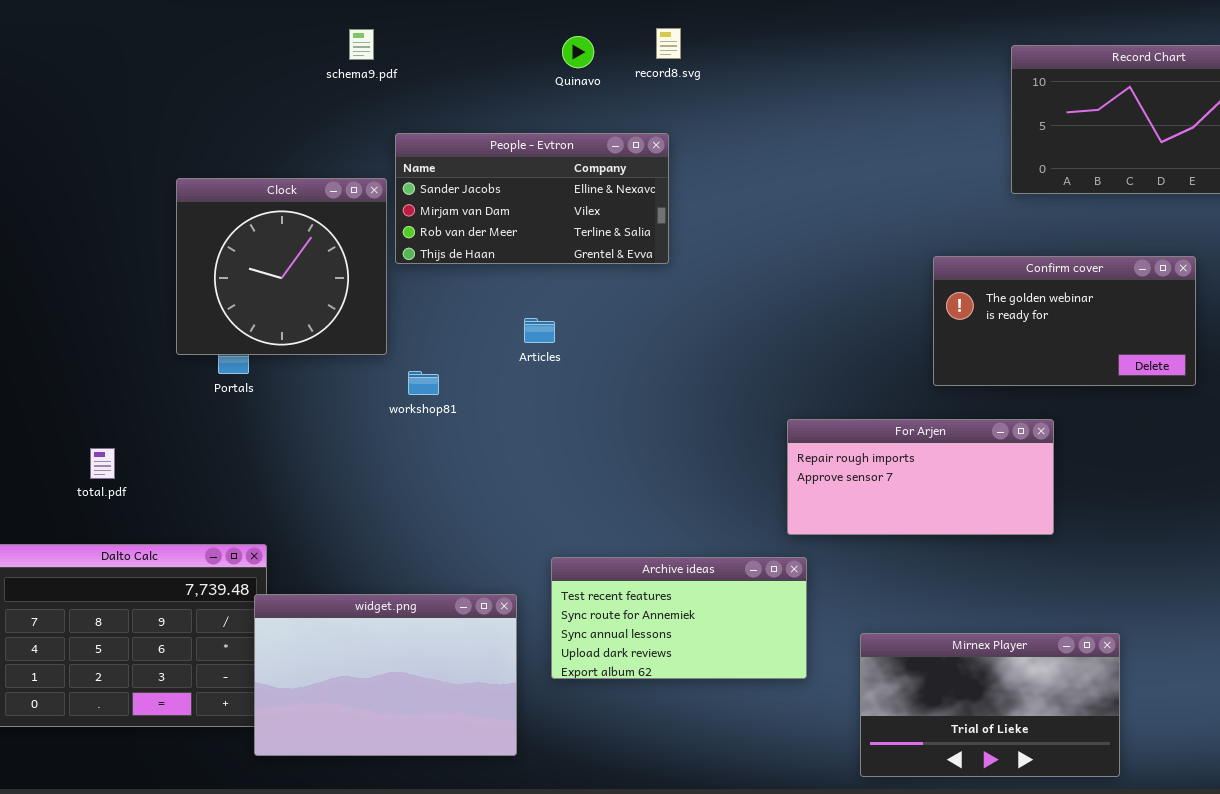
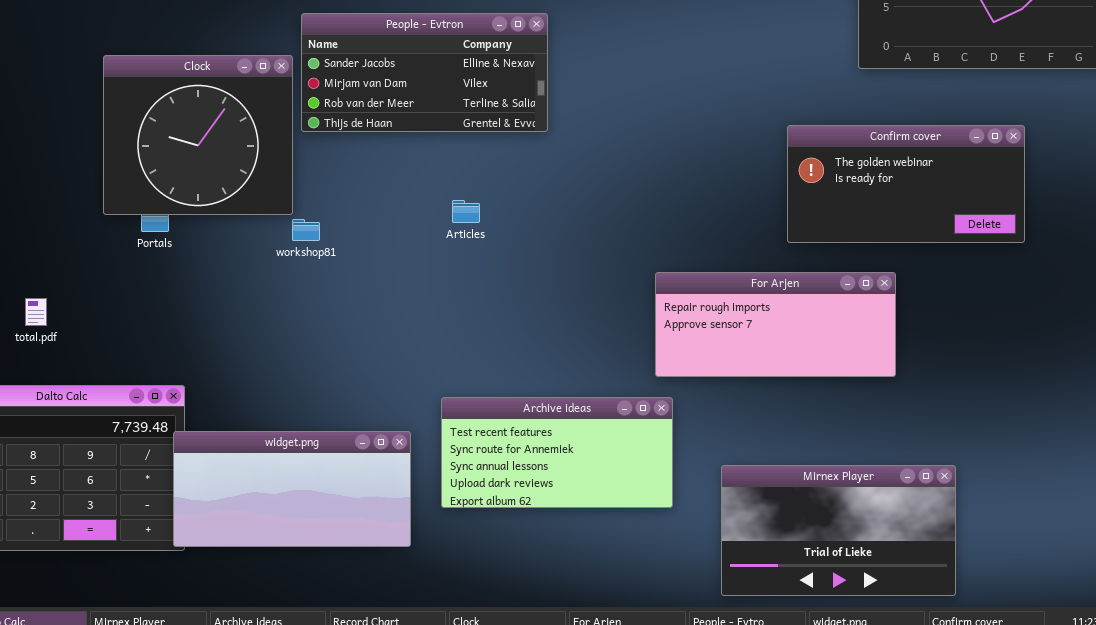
Articles: [524,318,555,343] -> [452,200,480,223], moved
workshop81: [408,371,439,395] -> [292,219,320,241], moved
widget.png: [254,594,517,756] -> [173,431,411,547], resized

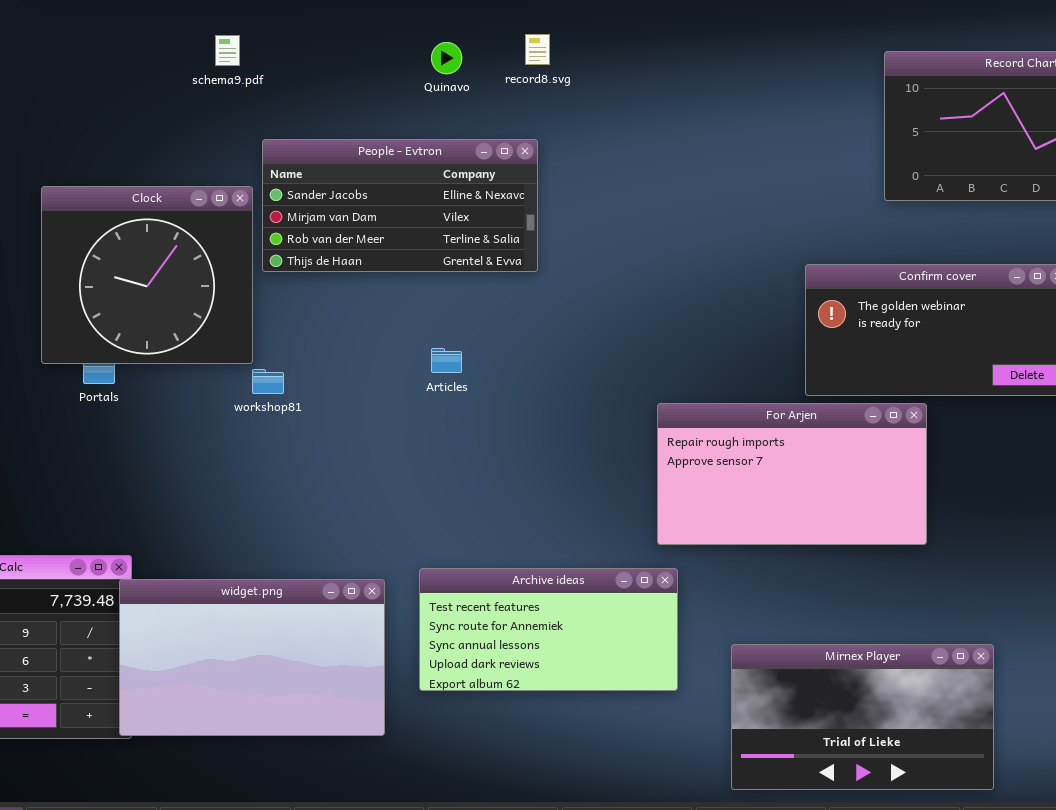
For Arjen: [655,272,896,377] -> [657,403,927,545], resized
widget.png: [173,431,411,547] -> [119,579,385,736], resized

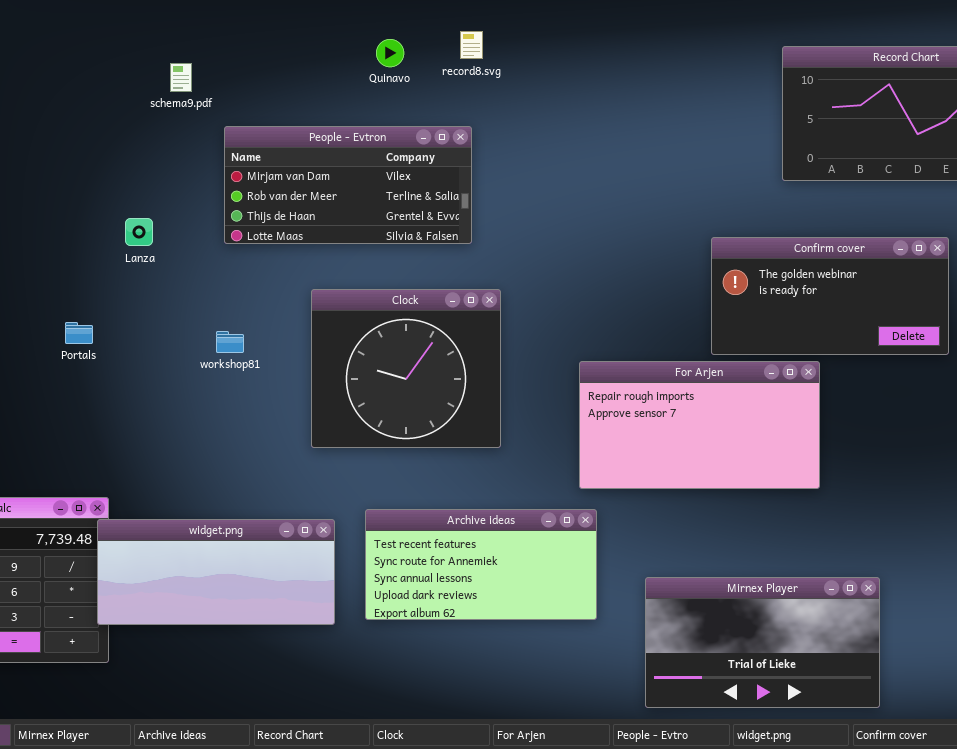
schema9.pdf: [215,35,240,66] -> [170,63,192,92], moved
People - Evtron: [262,139,538,272] -> [224,126,472,244], scrolled down 1 row
Clock: [41,186,253,364] -> [311,289,501,448], moved
widget.png: [119,579,385,736] -> [97,519,335,625], resized

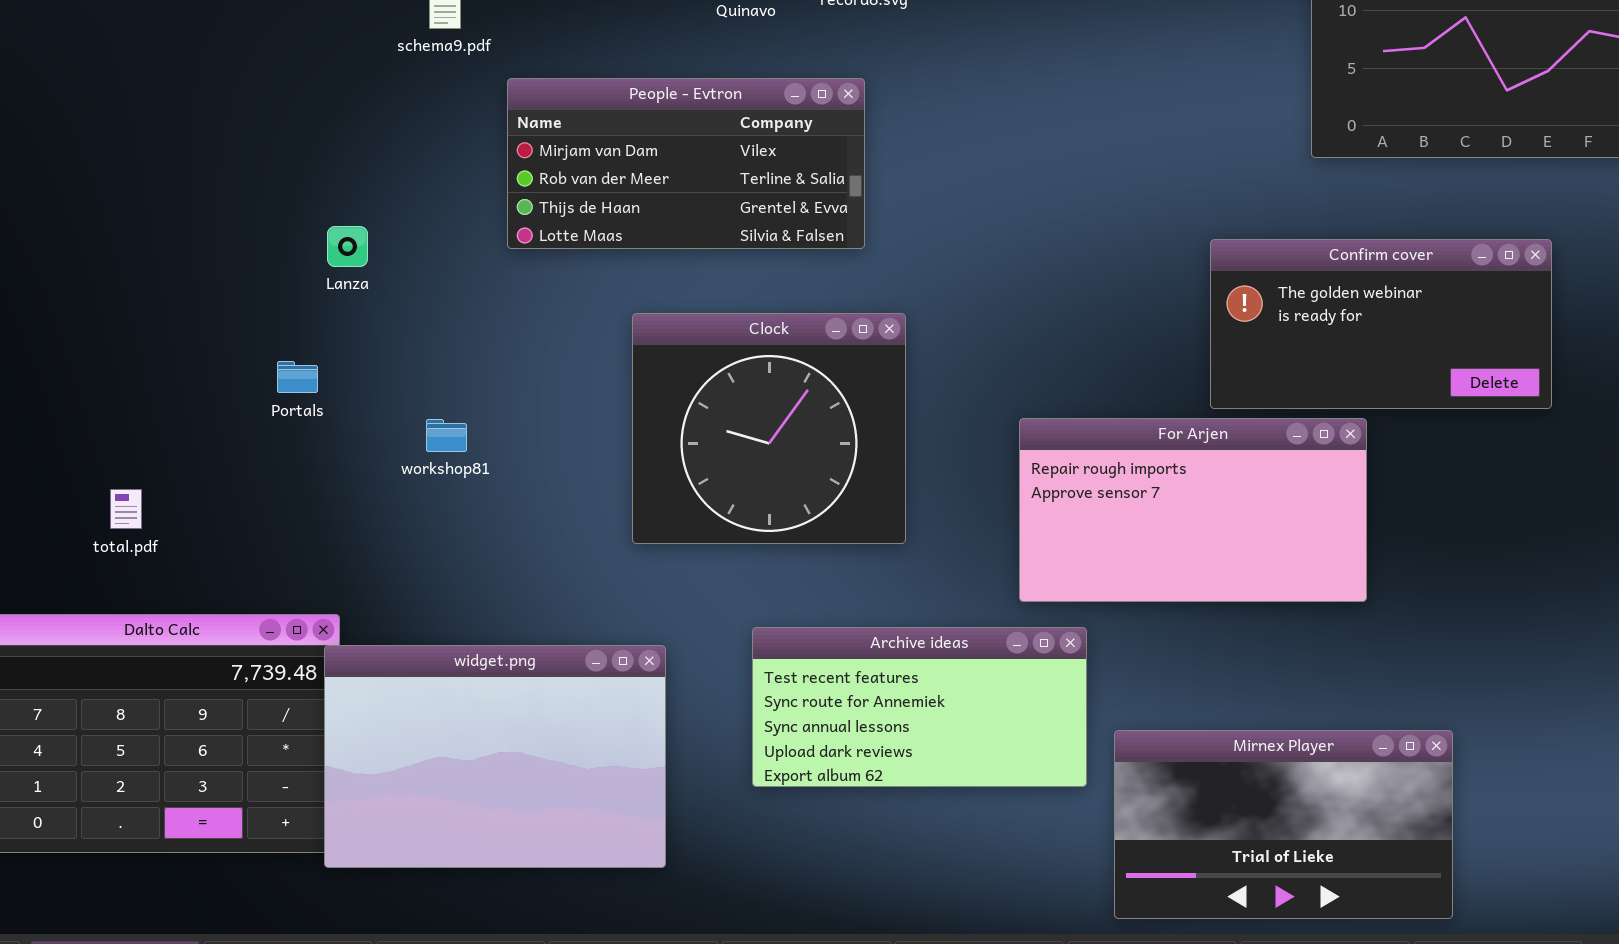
Lanza: [125,218,153,246] -> [327,226,368,267], moved
workshop81: [216,331,244,353] -> [426,419,467,452], moved
Archive ideas: [365,509,597,620] -> [752,627,1087,787], moved
widget.png: [97,519,335,625] -> [324,645,666,868], resized

